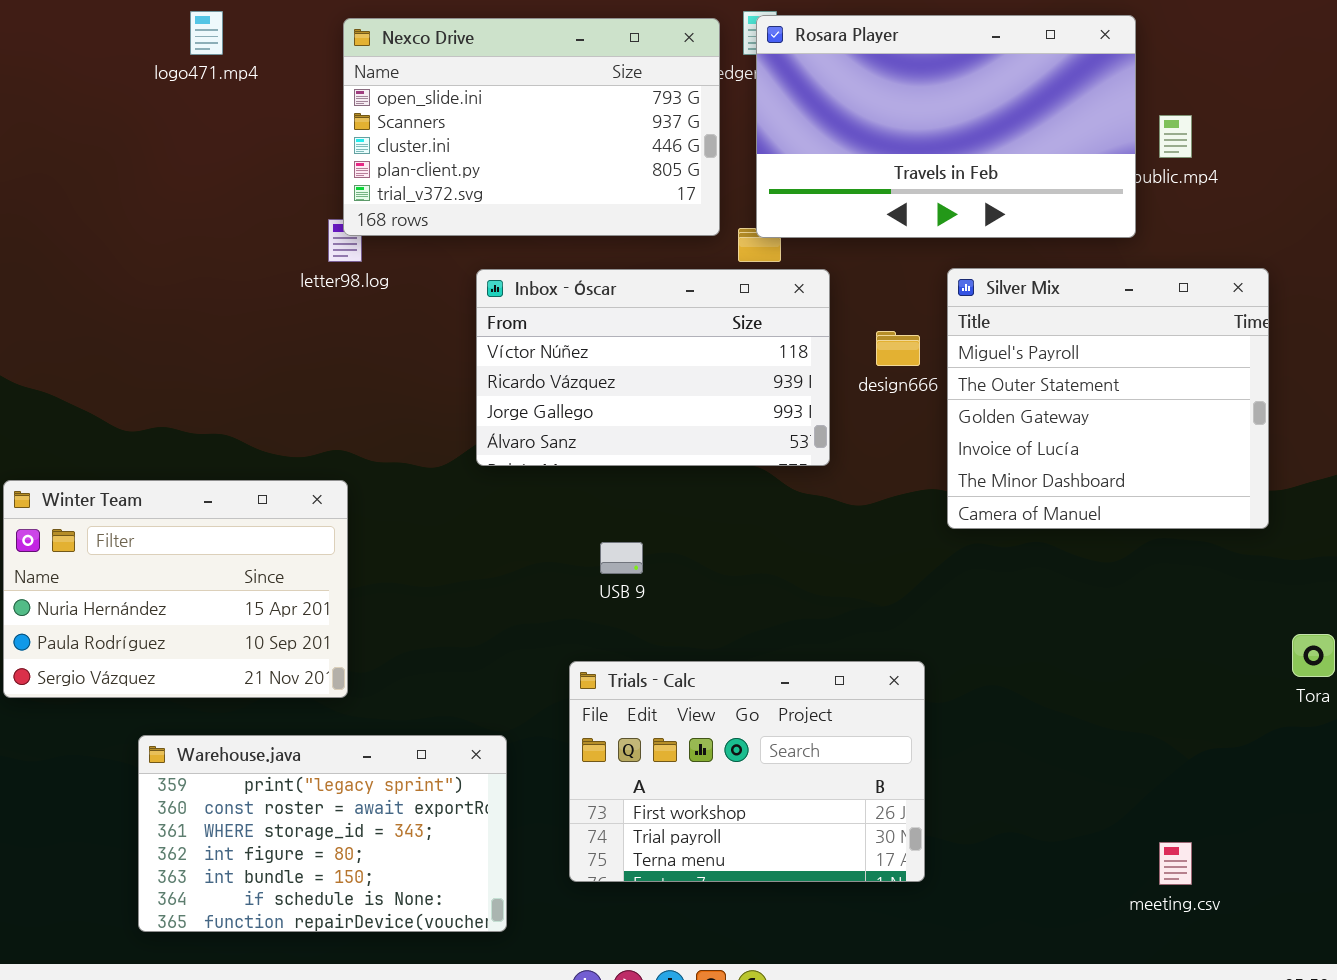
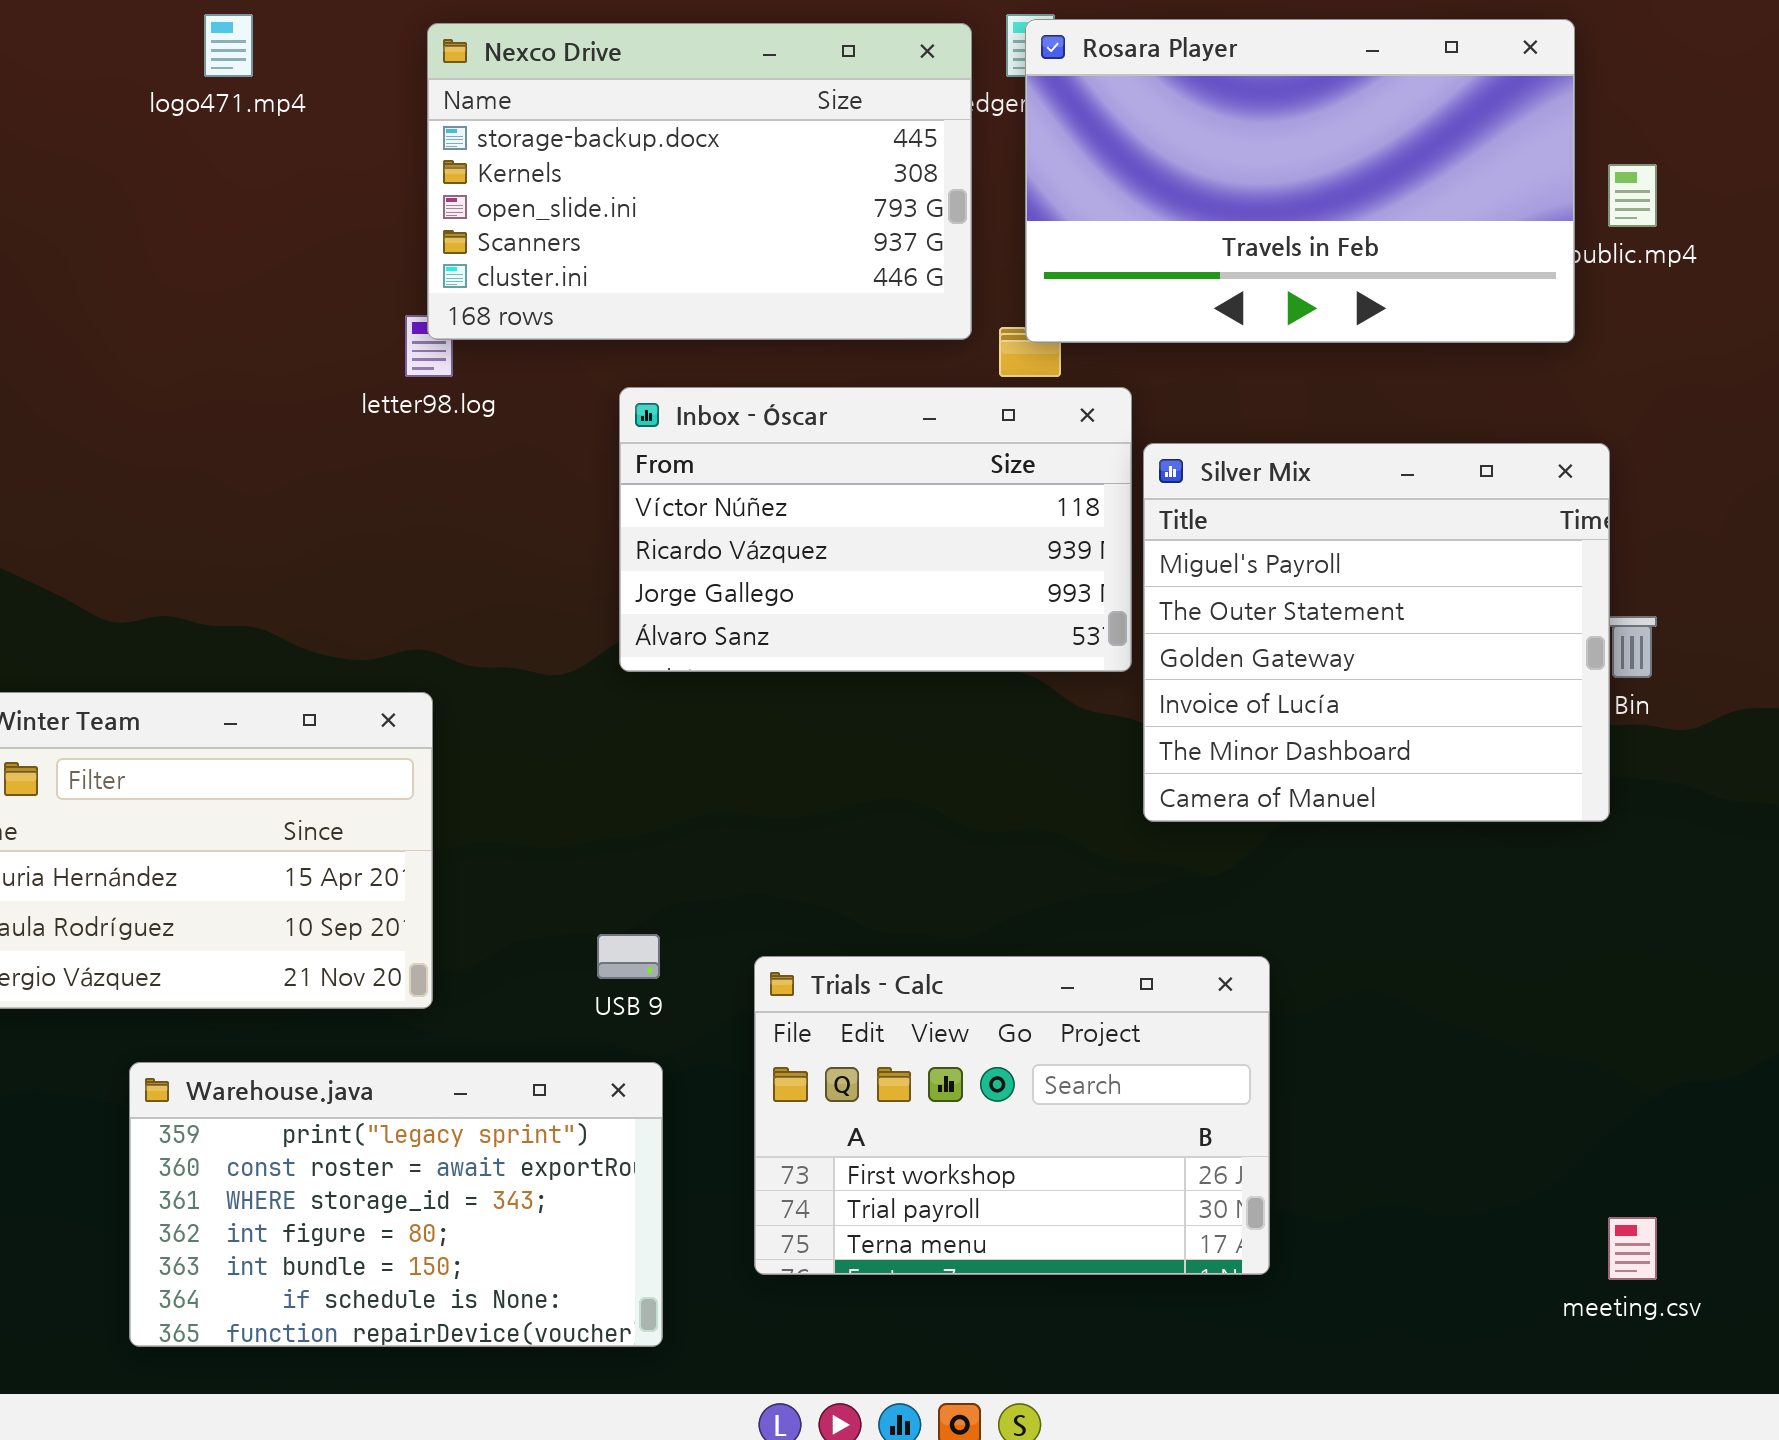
Nexco Drive: [343,18,720,236] -> [427,23,972,340], scrolled up 2 rows
Silver Mix: [947,268,1269,529] -> [1143,443,1610,822], moved
USB 9: [600,542,643,574] -> [597,934,660,979], moved

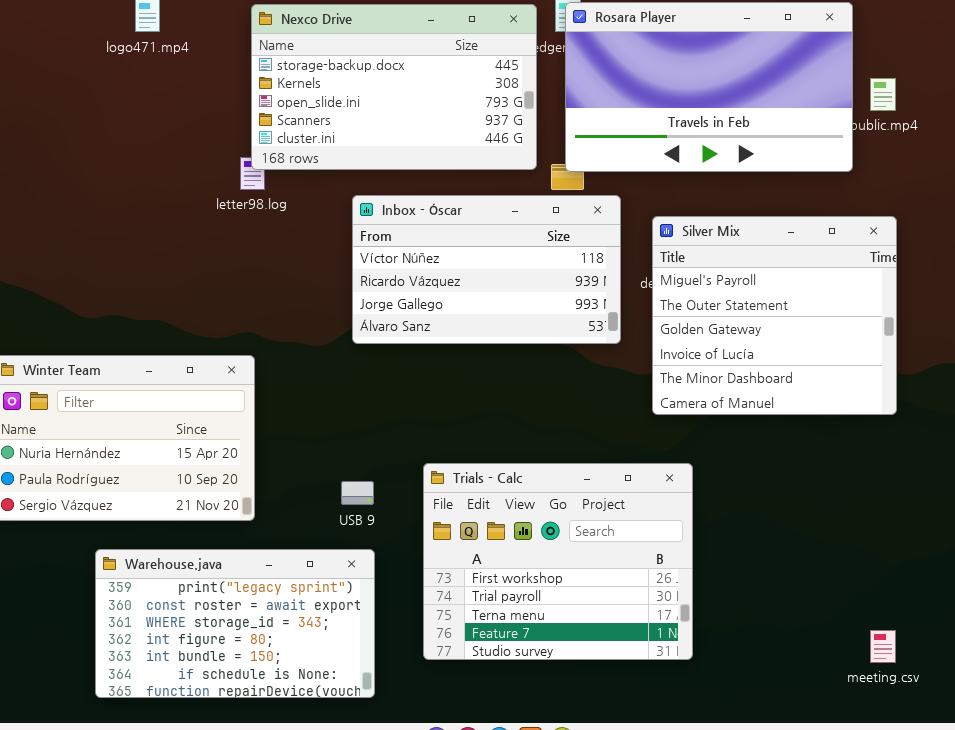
Silver Mix: [1143,443,1610,822] -> [652,216,897,415], moved
Trials - Calc: [754,956,1270,1275] -> [423,463,693,660], resized

